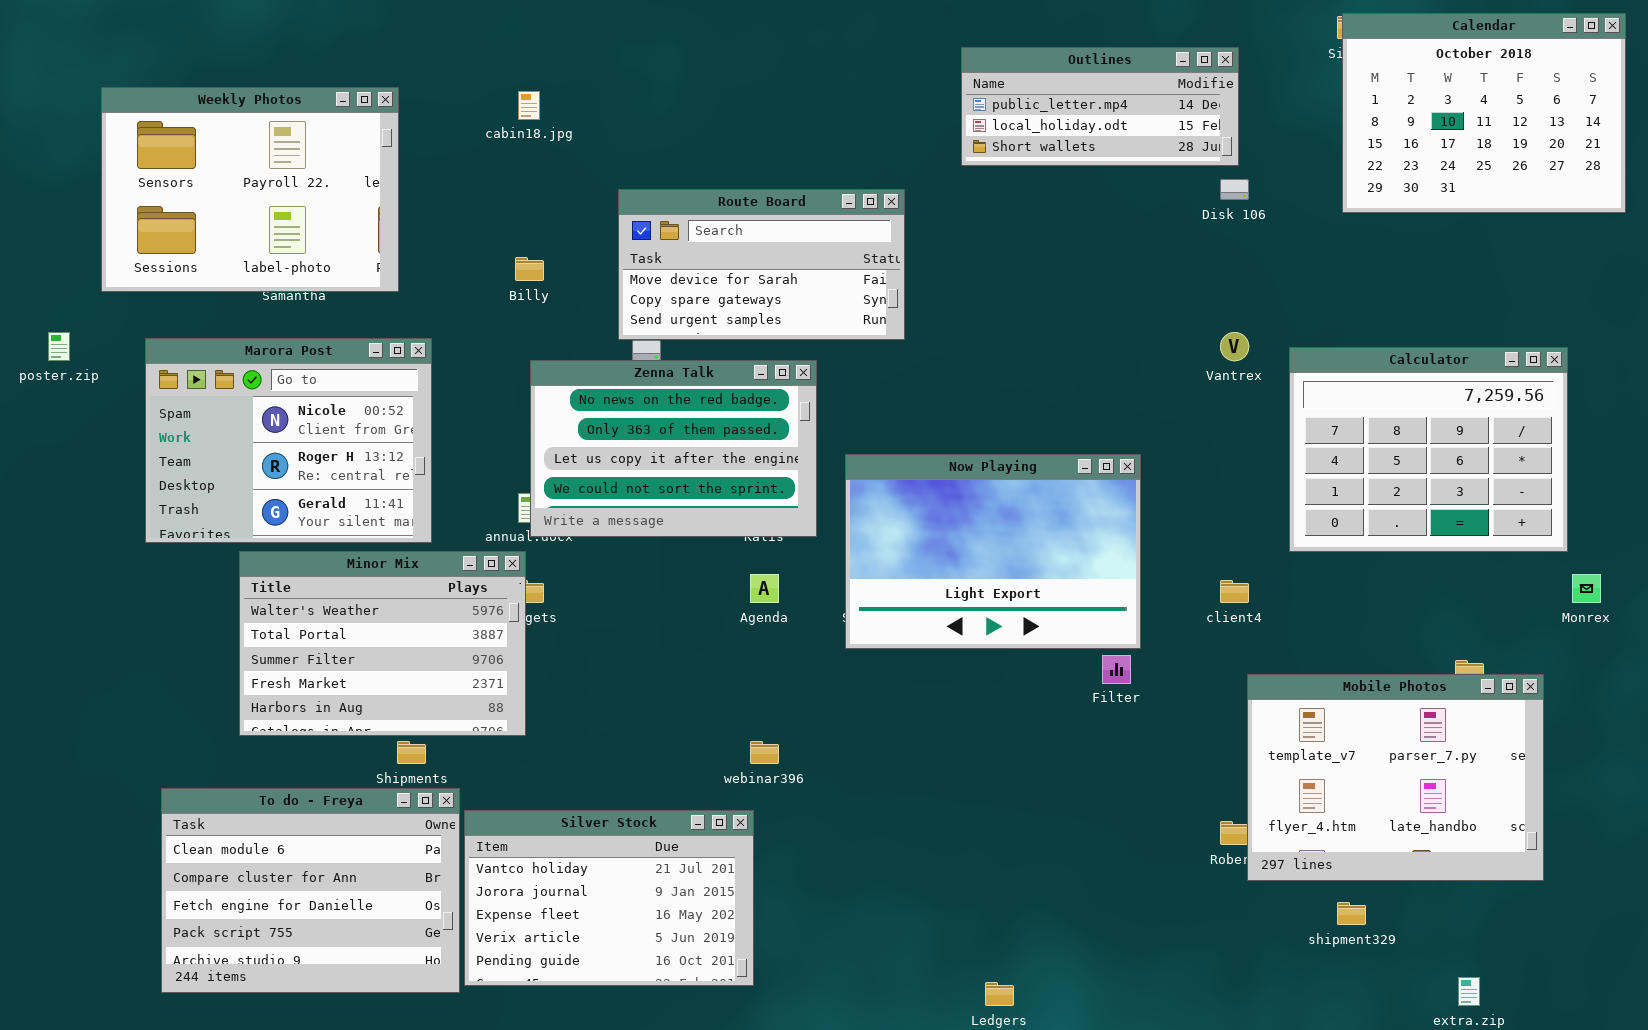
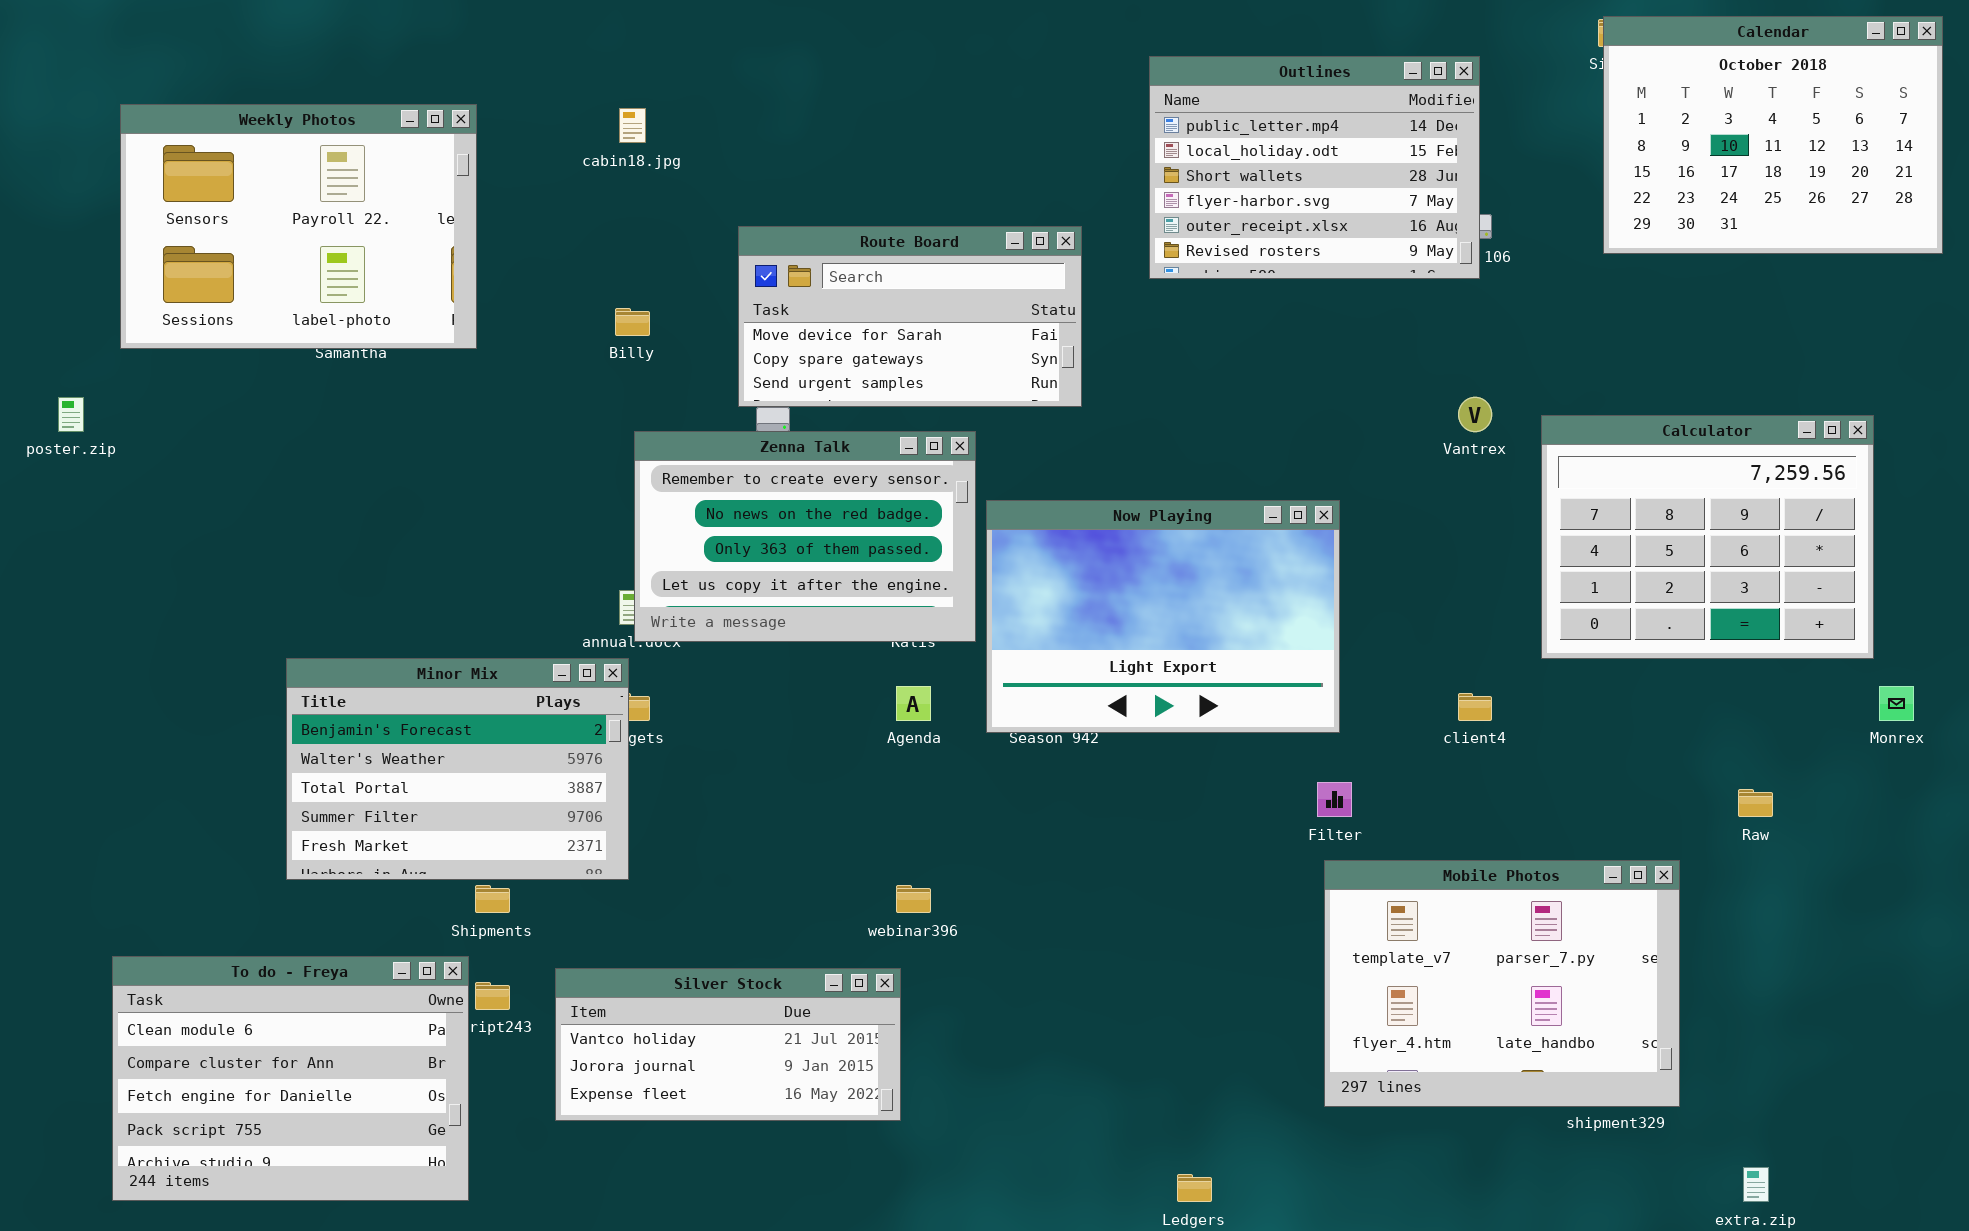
Outlines: [961,47,1239,166] -> [1149,56,1480,279], resized
Marora Post: [145,338,432,543] -> none, closed
Zenna Talk: [530,360,817,537] -> [634,431,976,642], scrolled up 1 row
Now Playing: [845,454,1141,649] -> [986,500,1340,733], moved
Minor Mix: [239,551,526,736] -> [286,658,629,880], scrolled up 1 row
Mobile Photos: [1247,674,1544,881] -> [1324,860,1680,1107], moved
To do - Freya: [161,788,460,993] -> [112,956,469,1201], moved
Silver Stock: [464,810,754,986] -> [555,968,901,1121], resized

